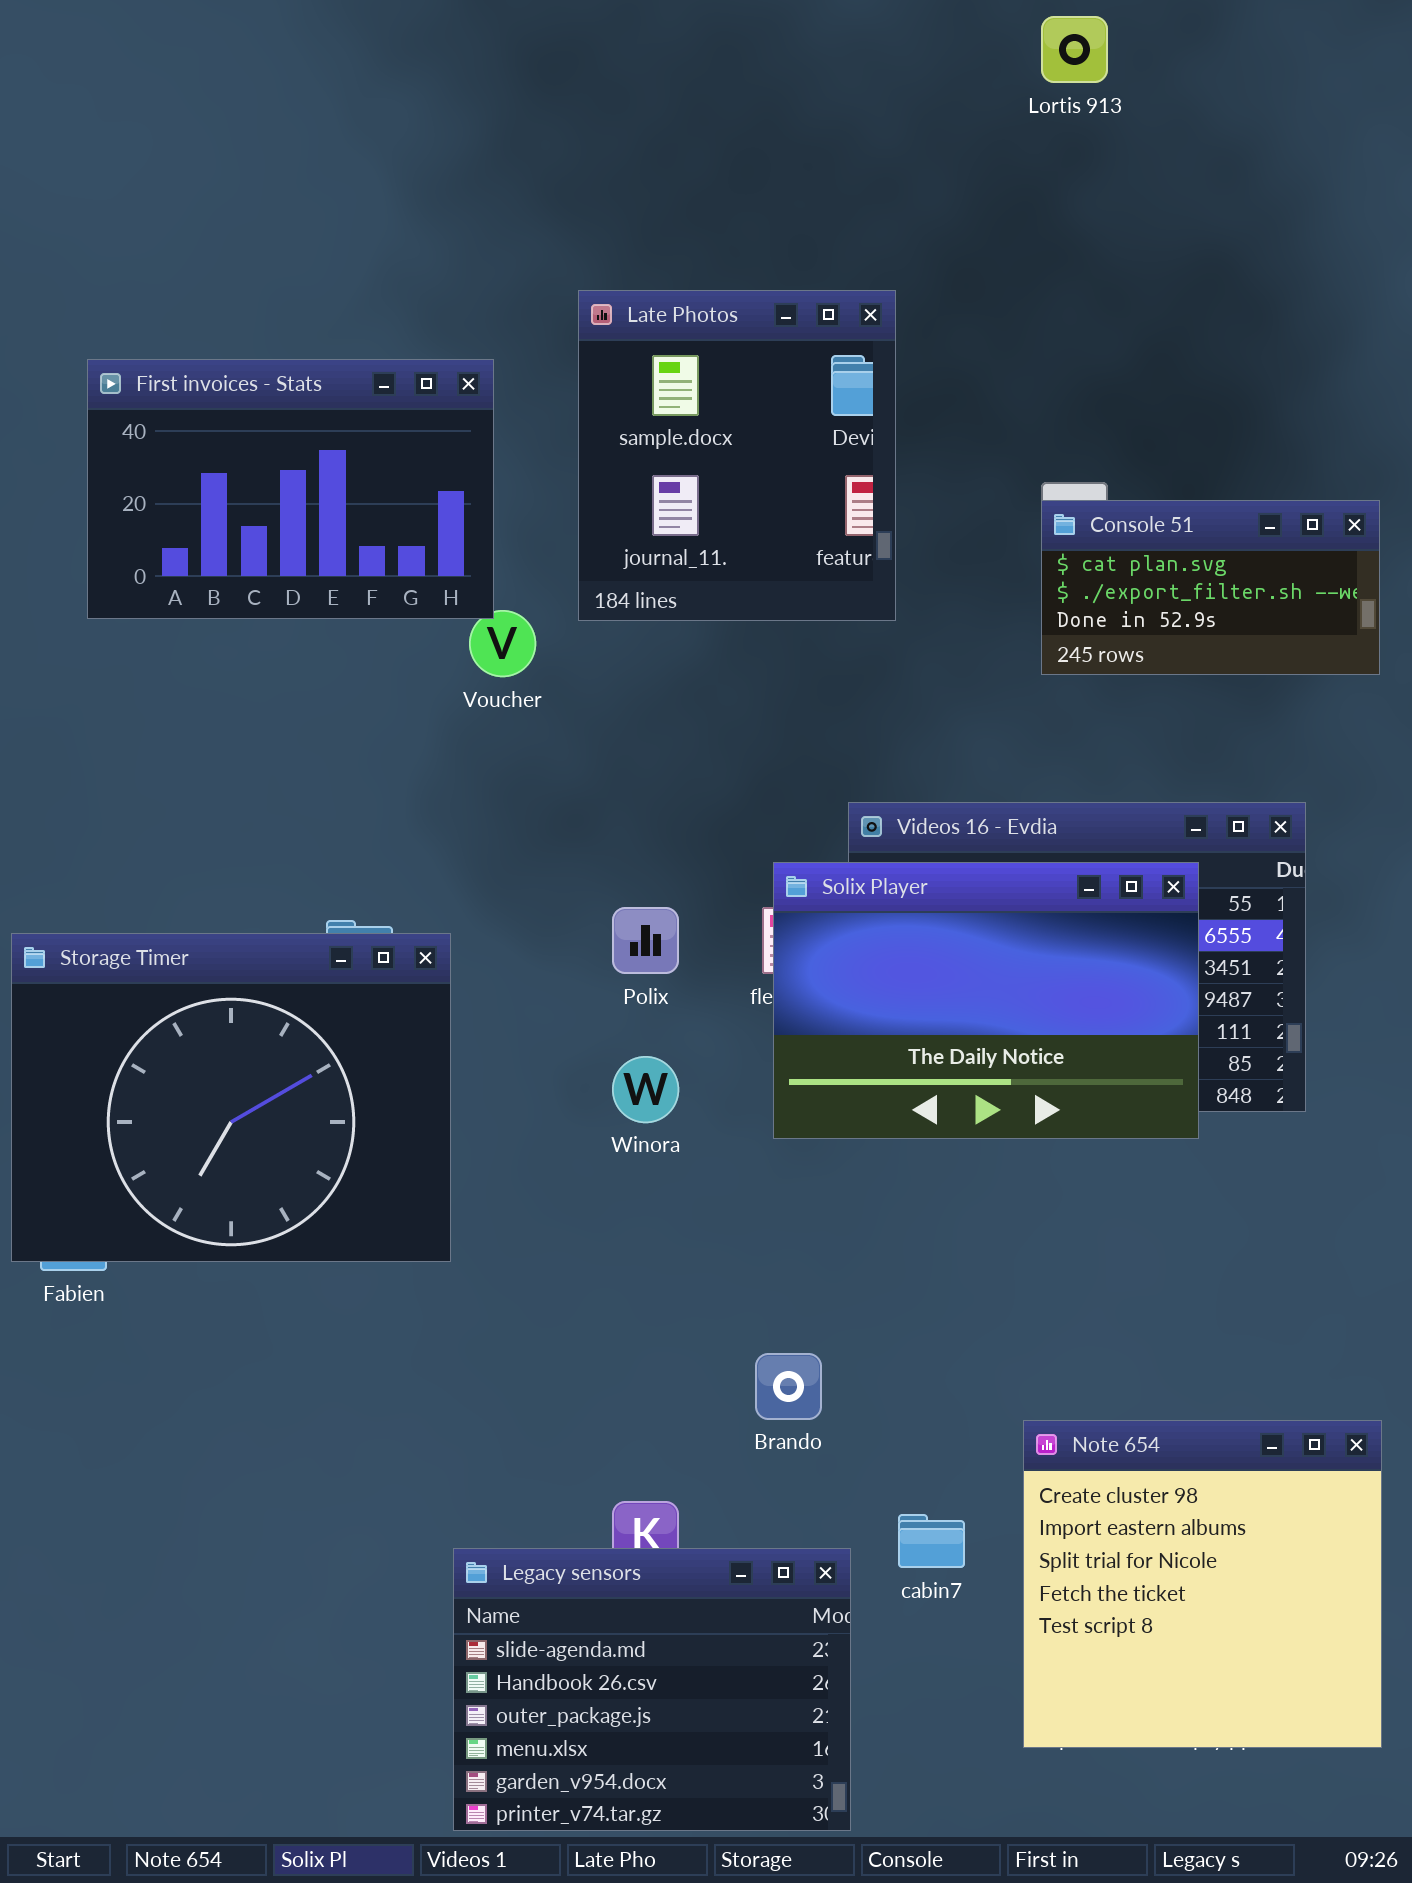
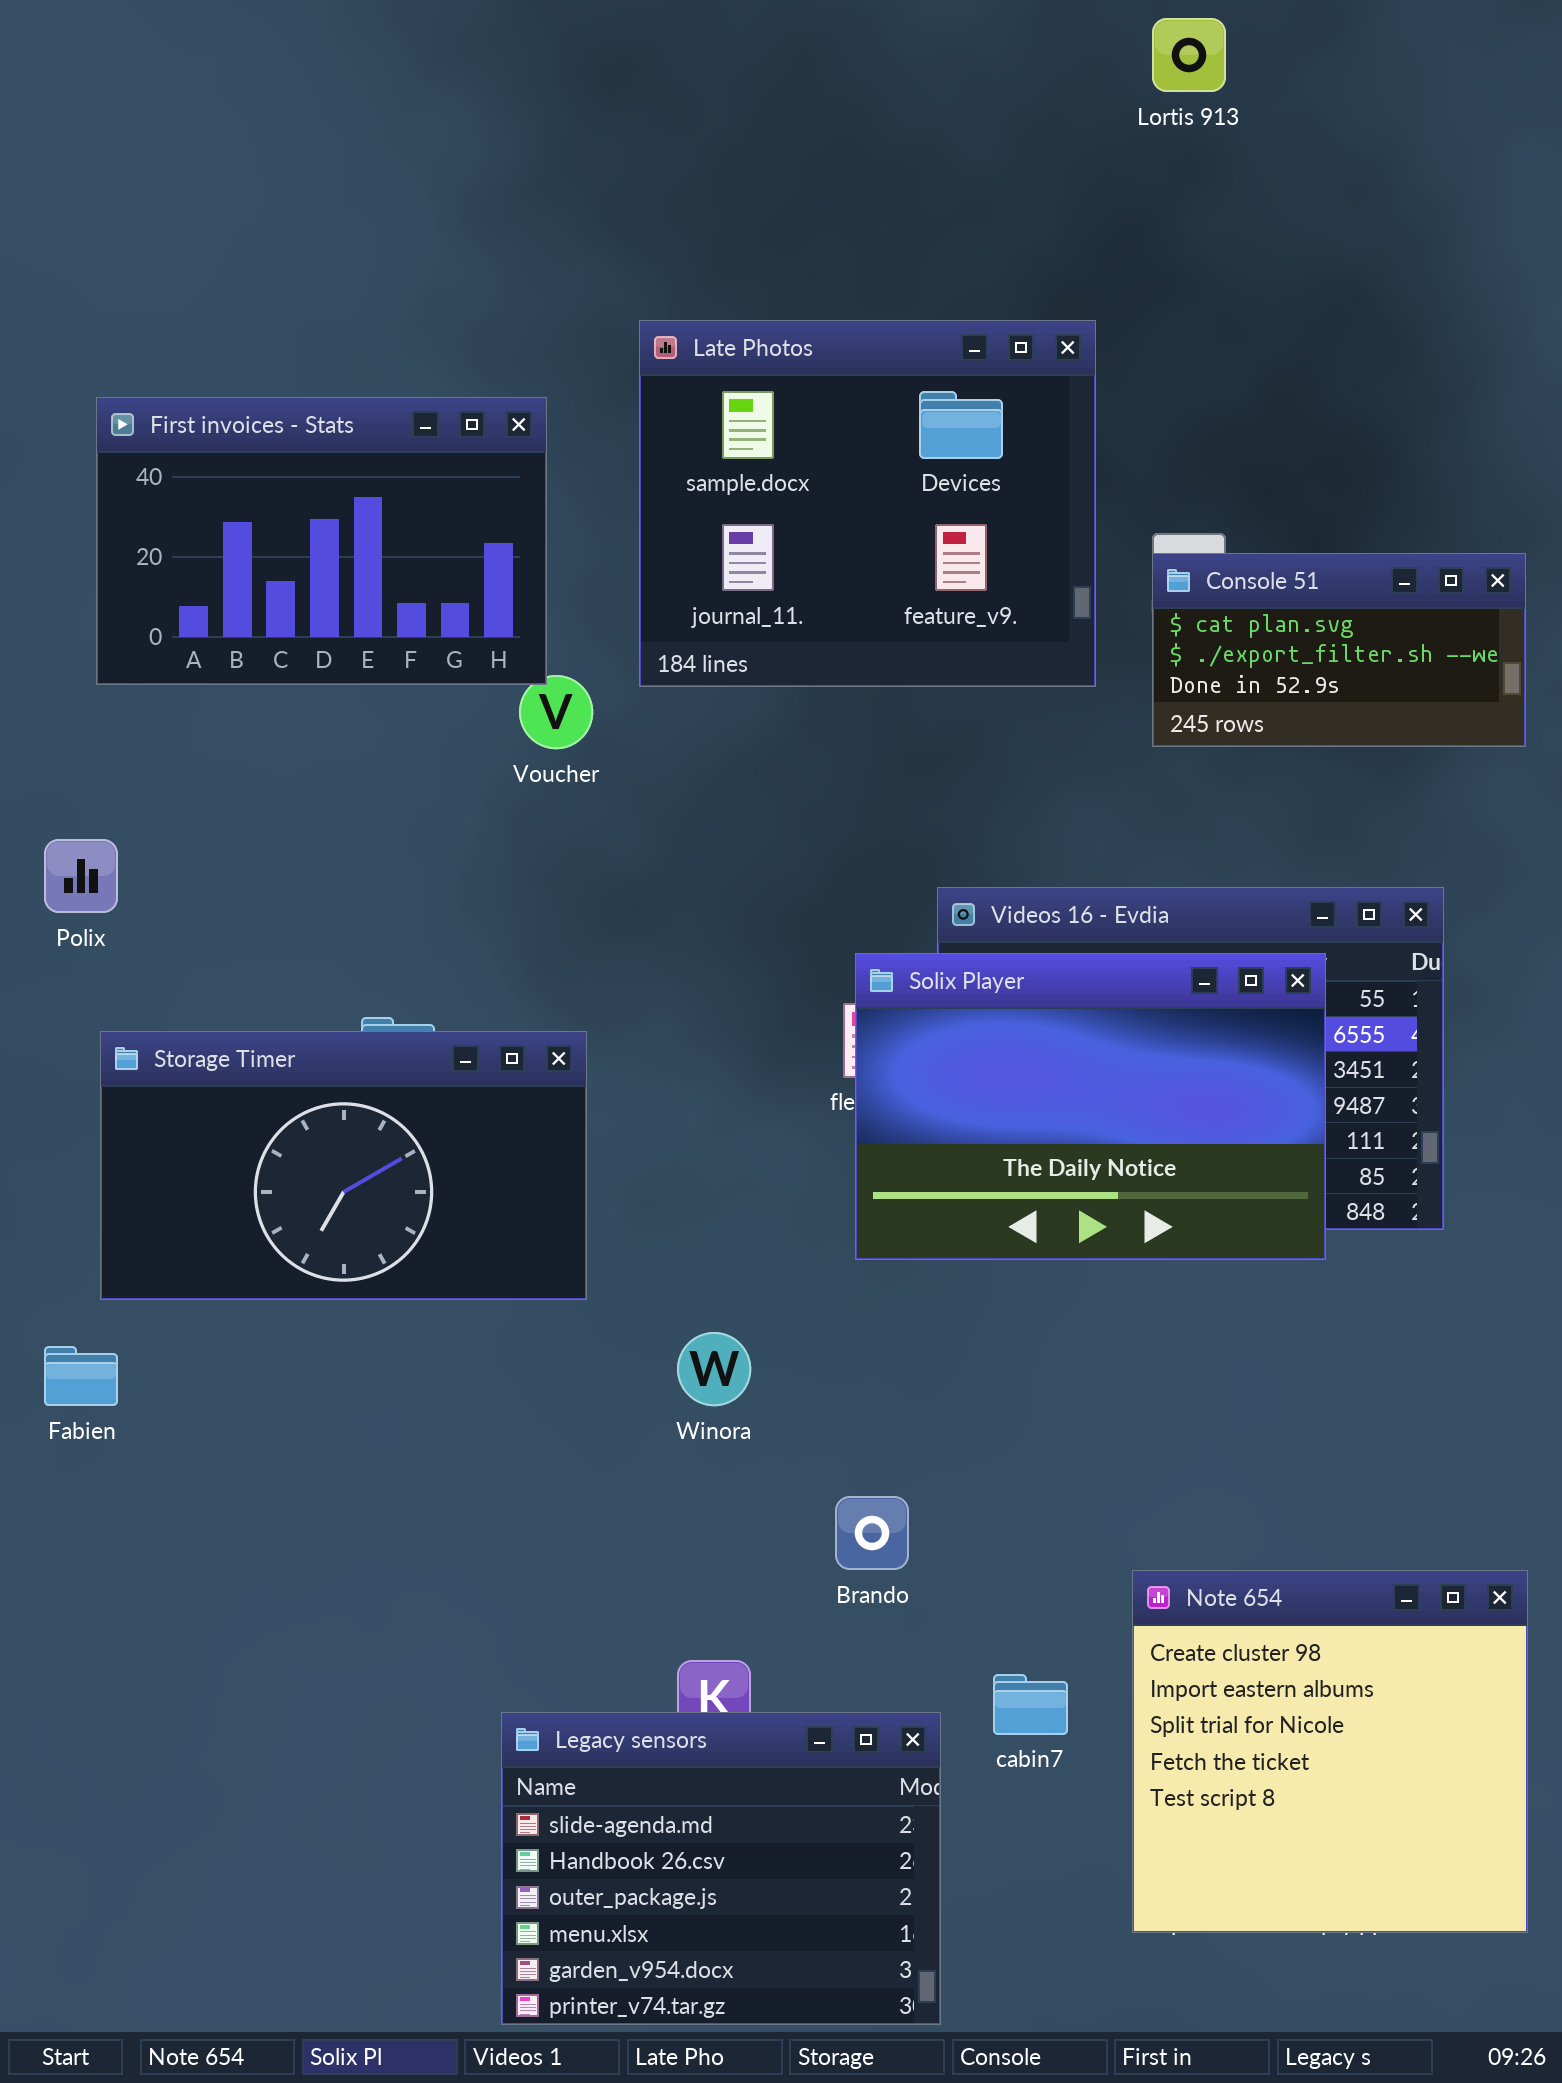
Late Photos: [578,290,896,621] -> [639,320,1096,687], resized
Polix: [612,907,679,974] -> [44,839,118,913], moved
Storage Timer: [11,933,451,1262] -> [100,1031,587,1300], moved, resized
Winora: [612,1056,679,1123] -> [677,1332,751,1406], moved

